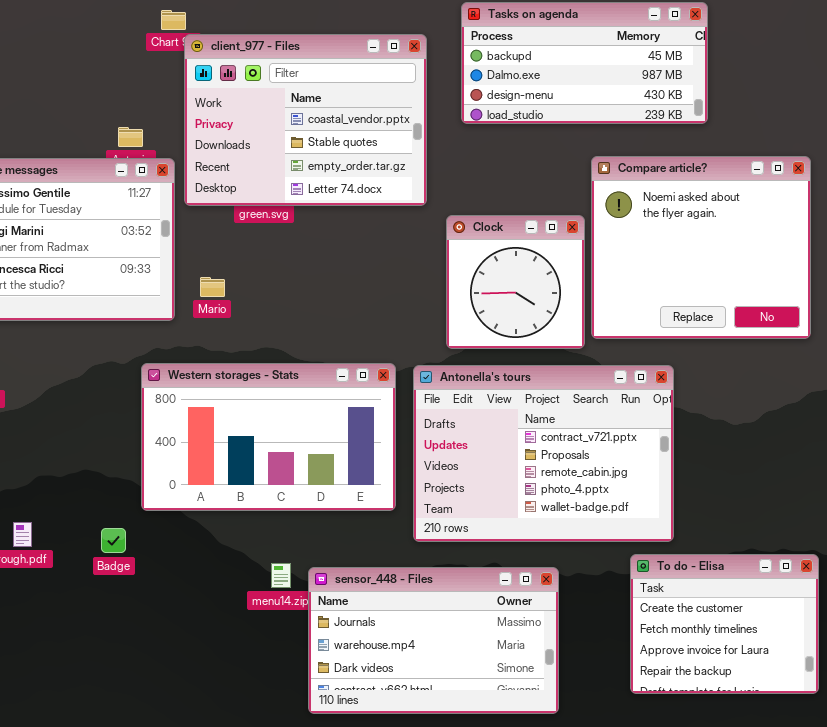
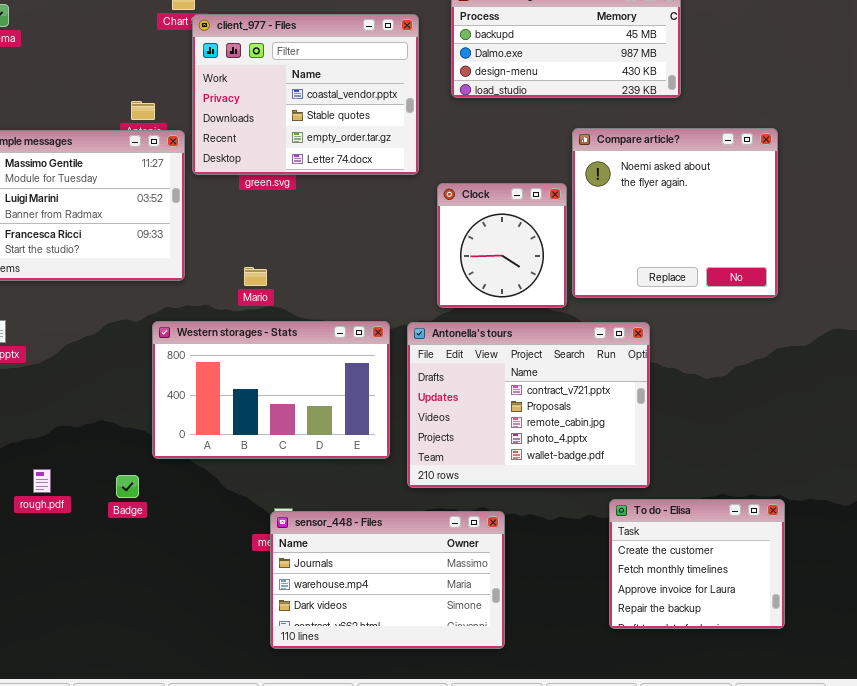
Mario: [200,277,225,297] -> [244,267,267,286], moved
sensor_448 - Files: [308,567,559,714] -> [270,511,505,649], moved

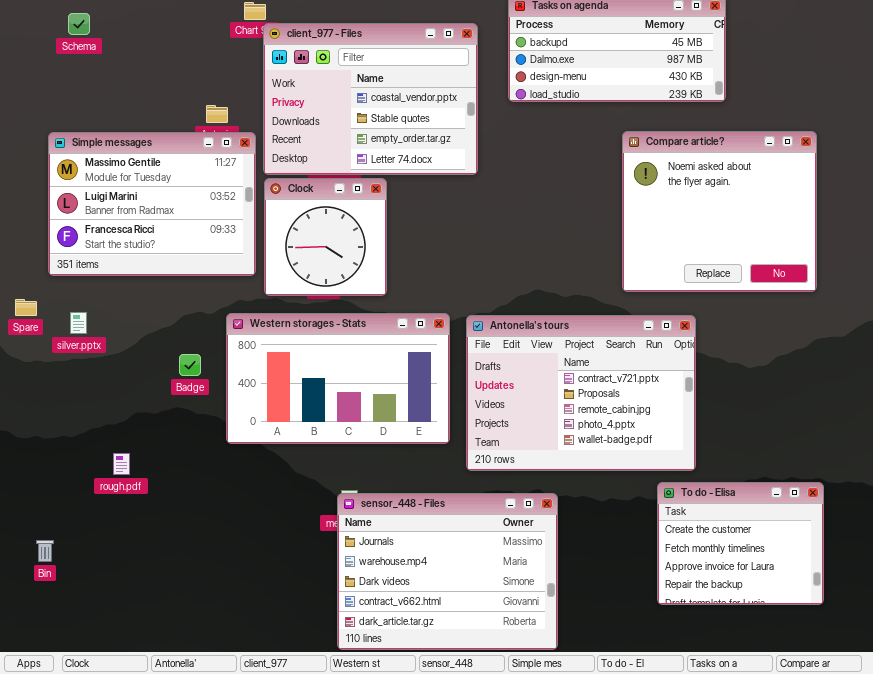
Clock: [437,183,567,308] -> [264,178,387,296], moved
Badge: [116,475,139,498] -> [179,354,201,376], moved
sensor_448 - Files: [270,511,505,649] -> [337,493,558,650], resized

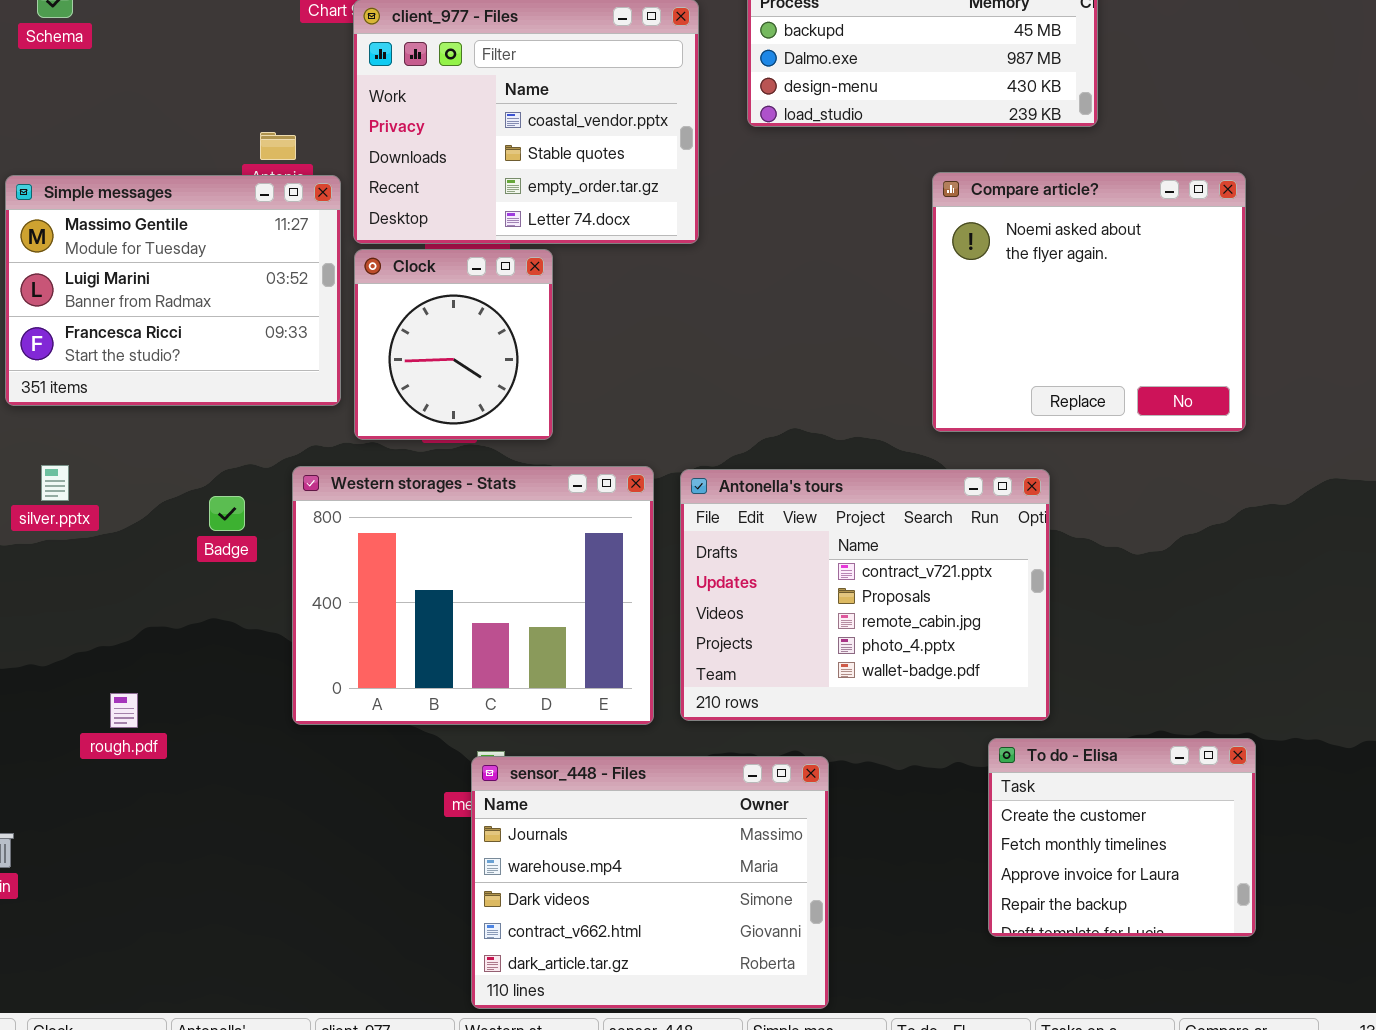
Western storages - Stats: [226,313,450,444] -> [292,466,654,725], resized
Badge: [179,354,201,376] -> [209,496,245,531], moved

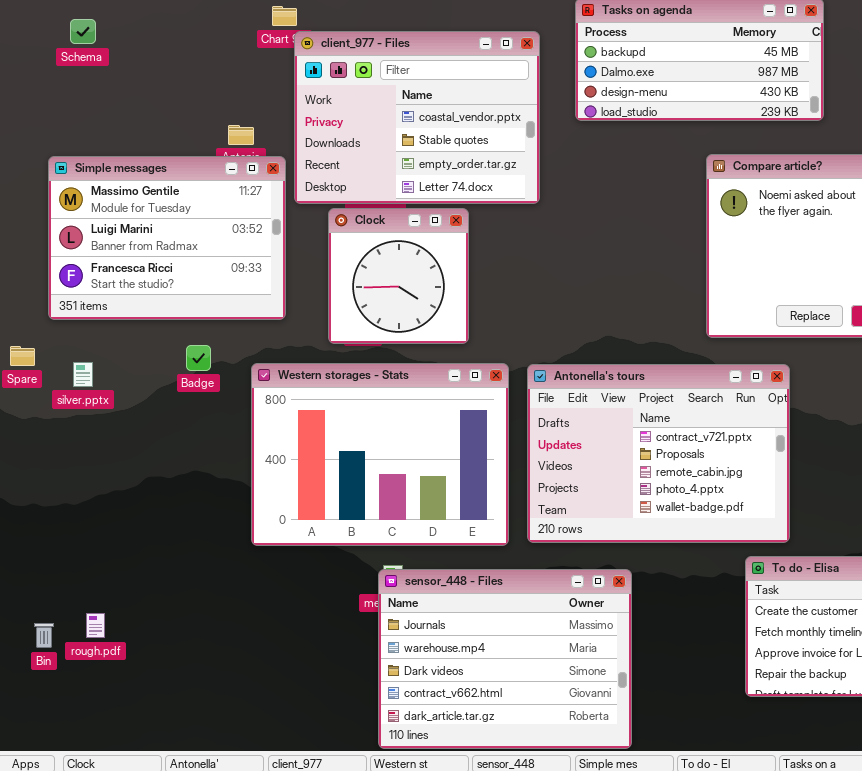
Clock: [354,249,553,440] -> [328,208,469,344], moved
Badge: [209,496,245,531] -> [186,345,211,371], moved
rough.pdf: [110,693,138,728] -> [86,613,105,638], moved

